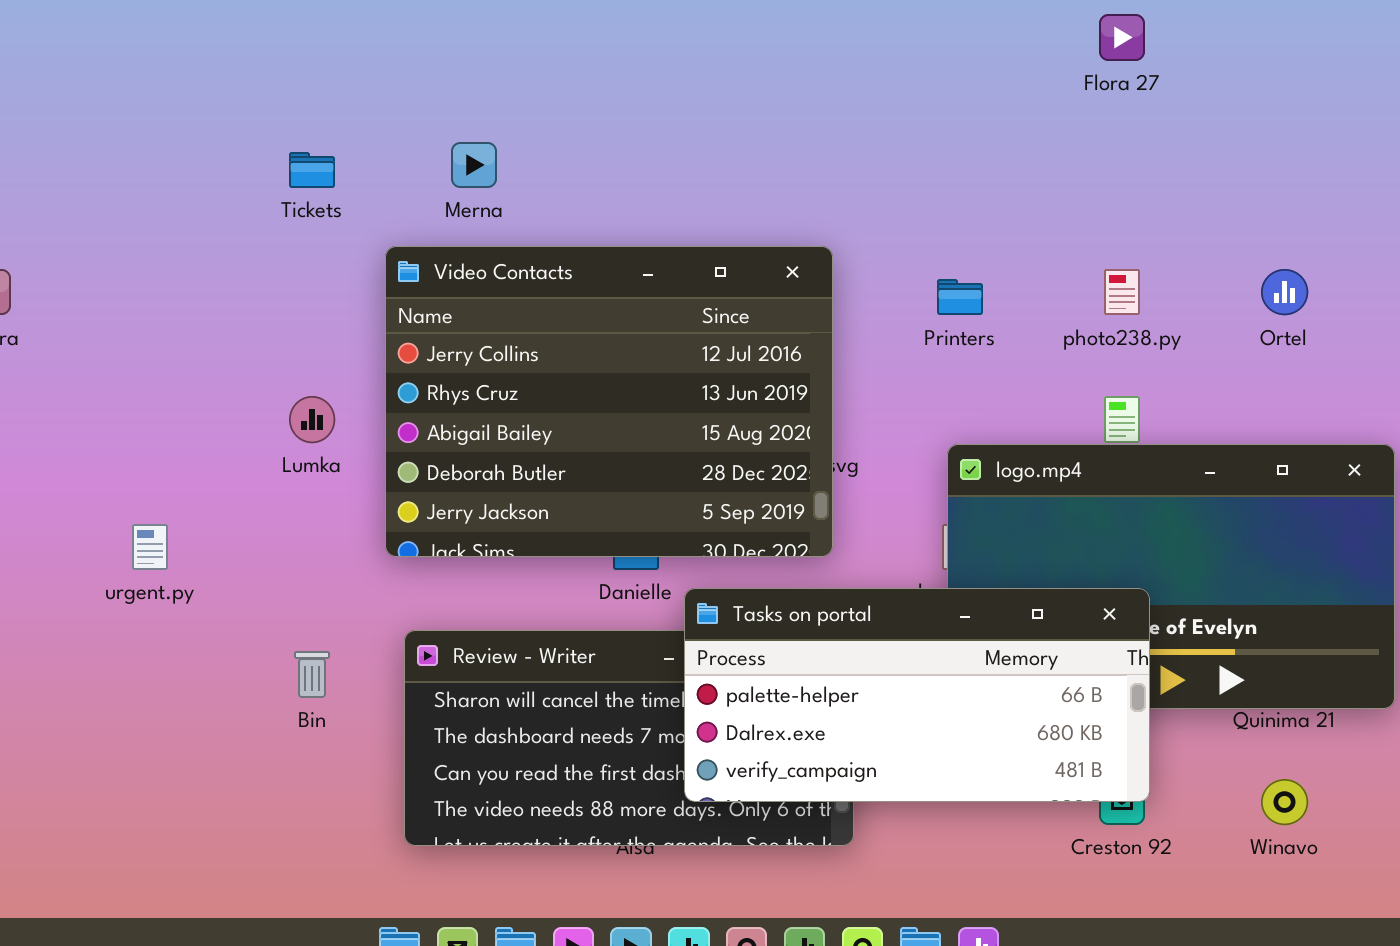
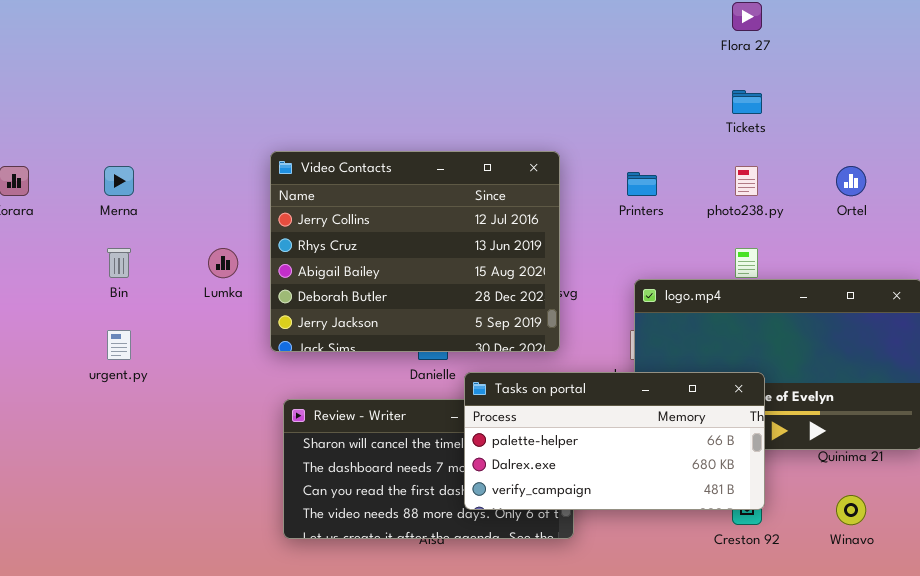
Merna: [451,142,497,188] -> [104,166,134,196], moved
Tickets: [289,152,335,188] -> [732,90,762,114], moved
Bin: [294,651,330,698] -> [107,248,131,278], moved

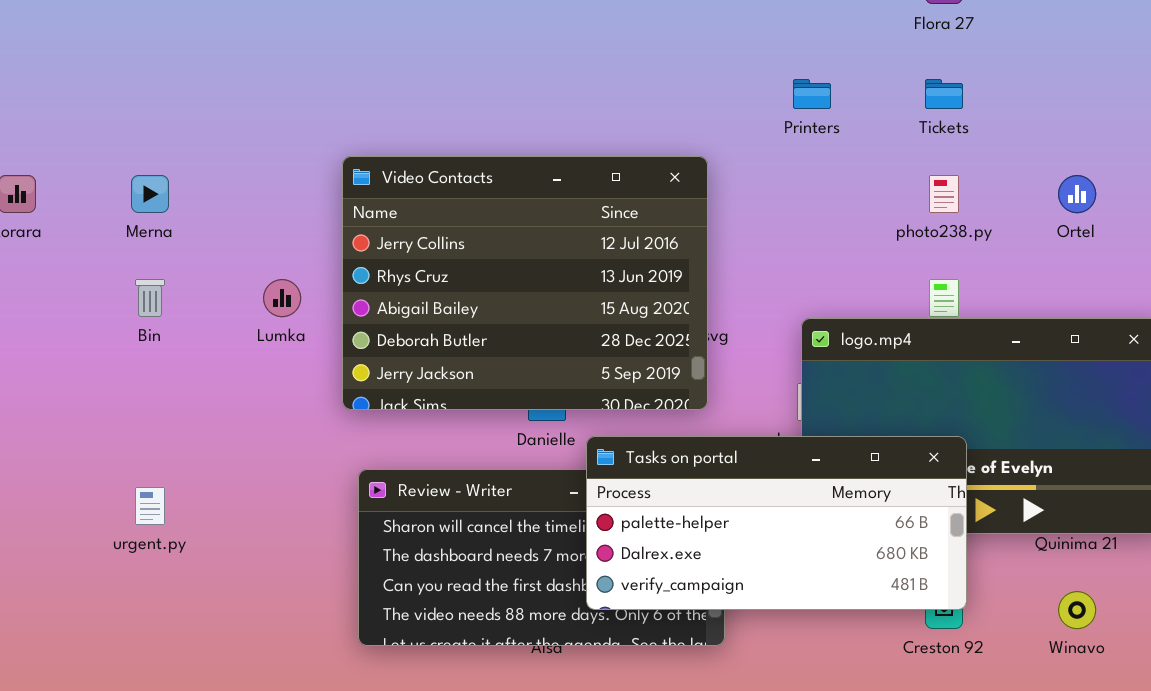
Printers: [627,172,657,196] -> [793,79,831,109], moved
urgent.py: [107,330,131,360] -> [135,487,165,525], moved

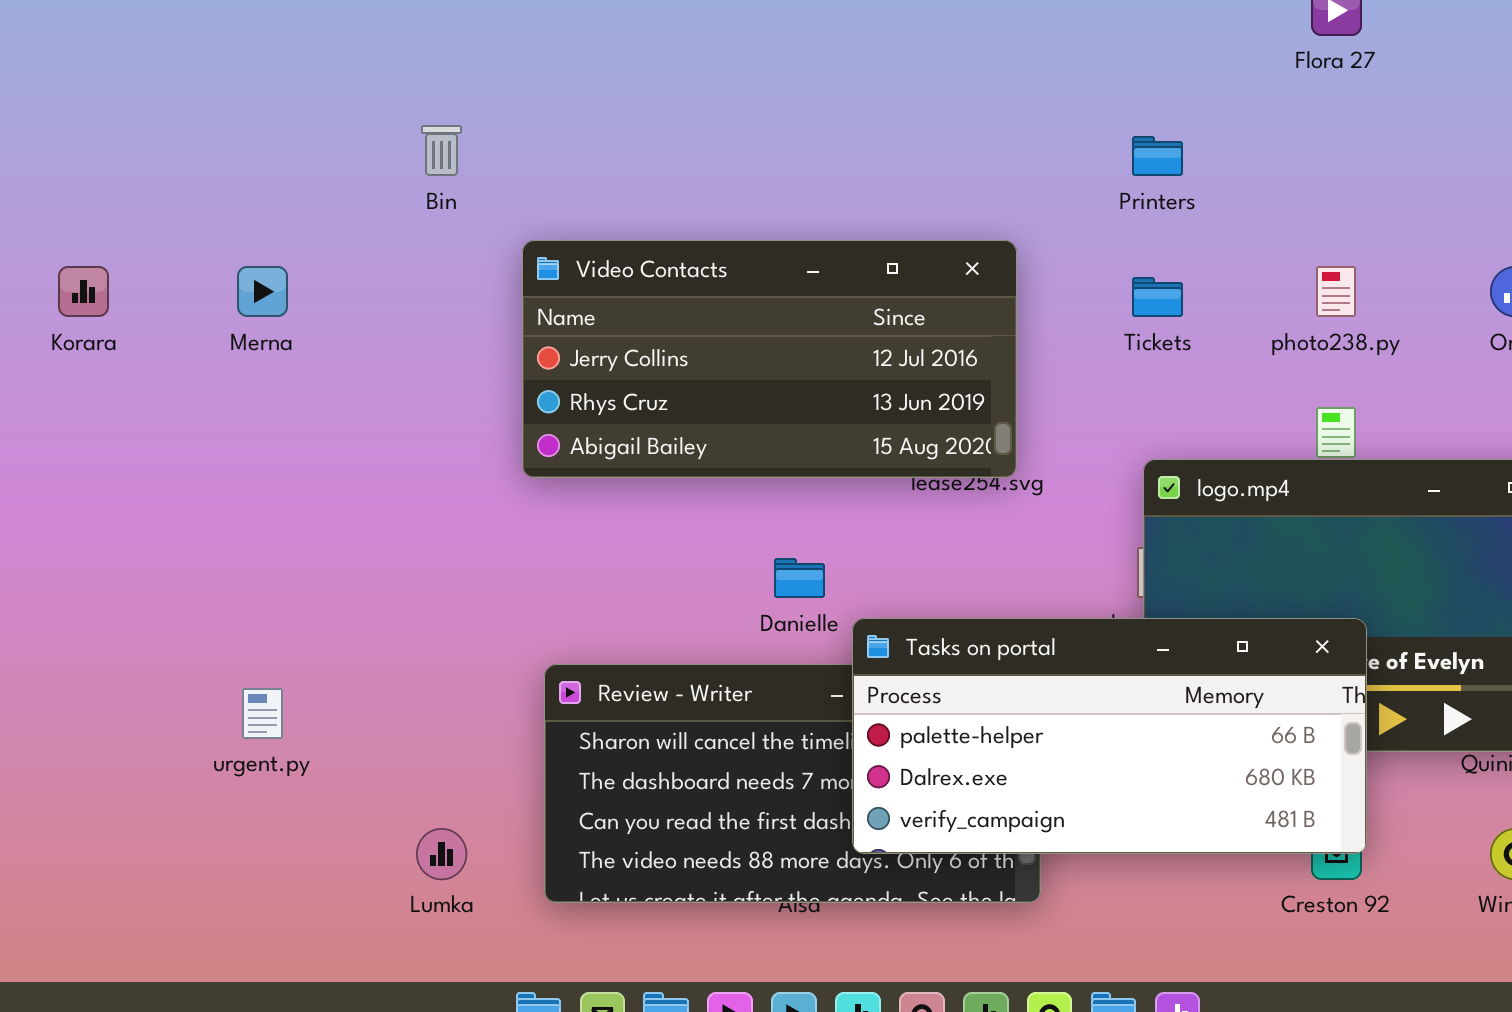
Tickets: [925,79,963,109] -> [1132,277,1183,317], moved
Video Contacts: [342,156,708,410] -> [522,240,1017,478], resized
Bin: [135,279,165,317] -> [421,125,462,176], moved
Lumka: [263,279,301,317] -> [416,828,467,880], moved

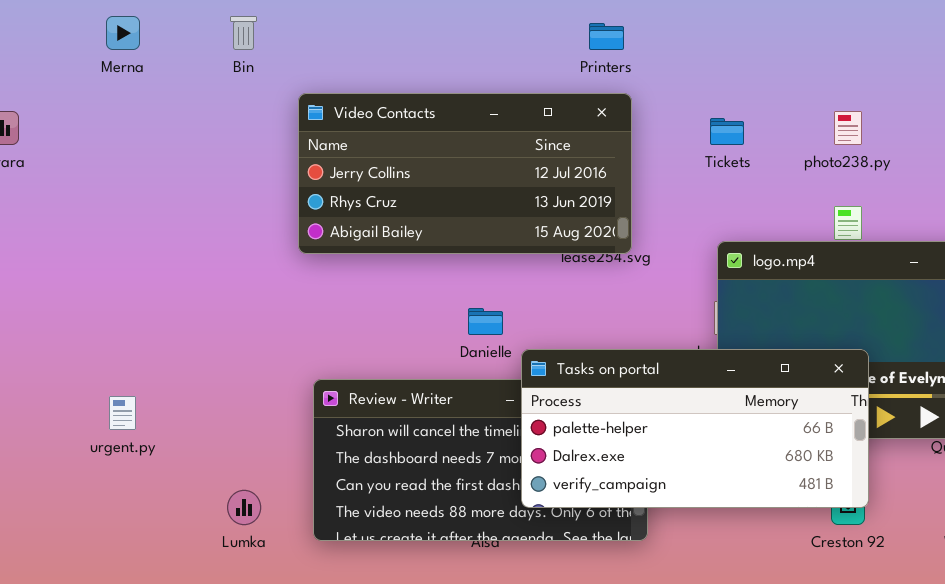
Printers: [1132,136,1183,176] -> [589,23,624,50], moved
Merna: [237,266,288,317] -> [106,16,140,50], moved

